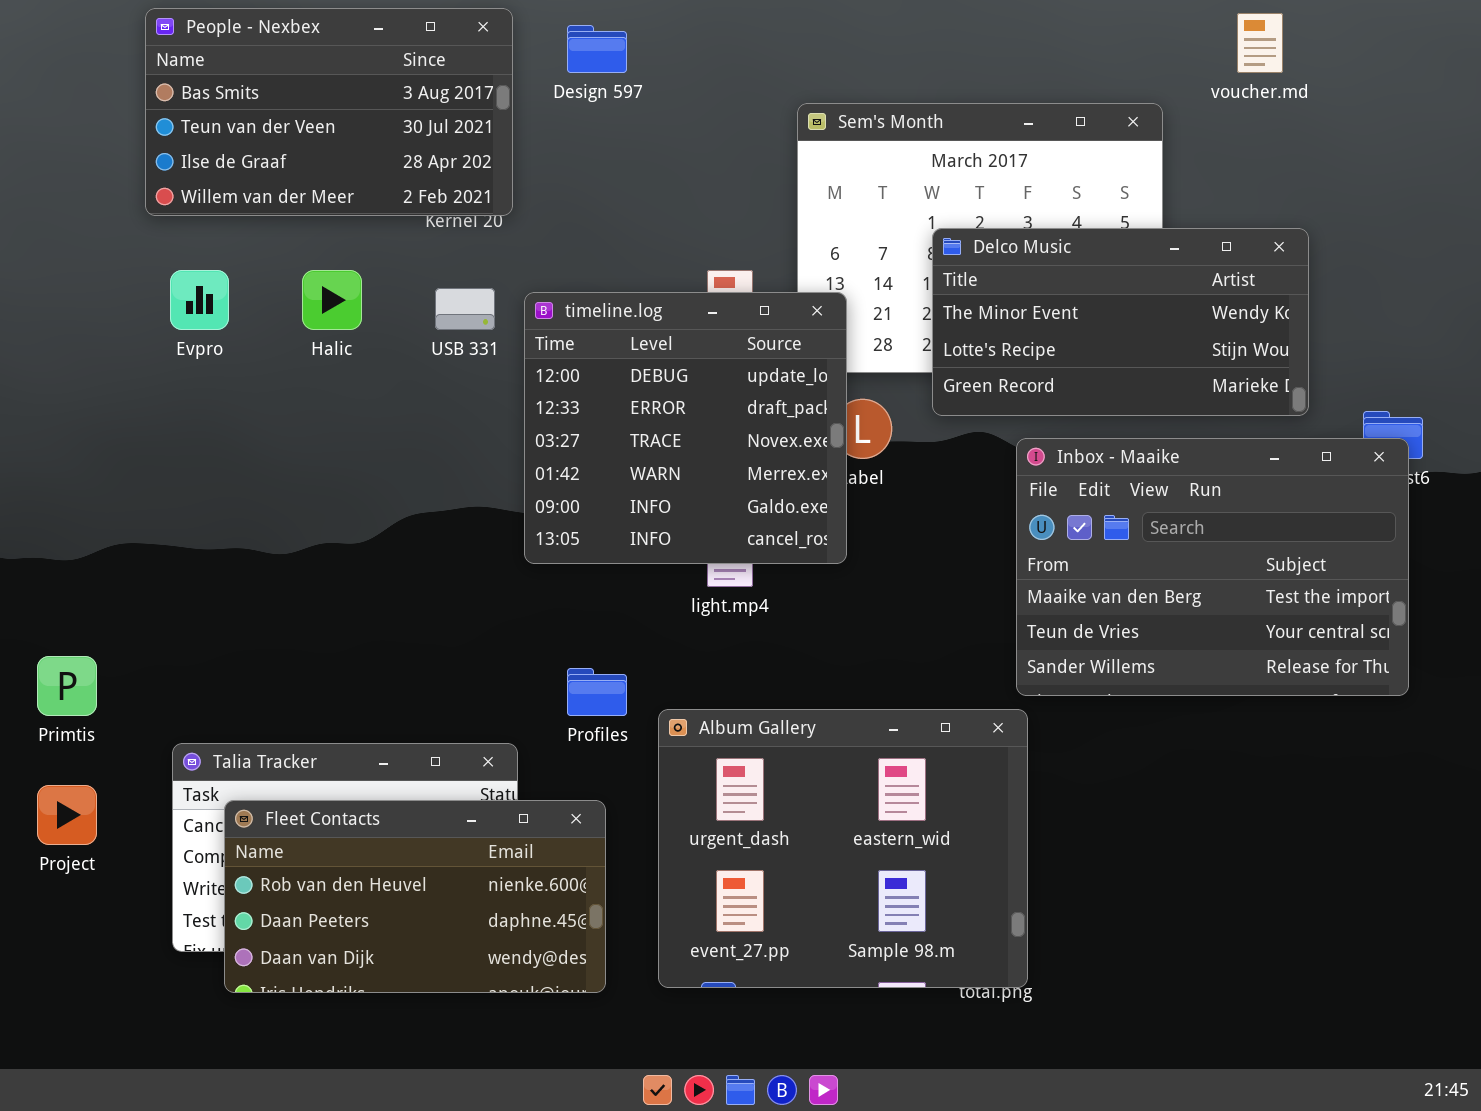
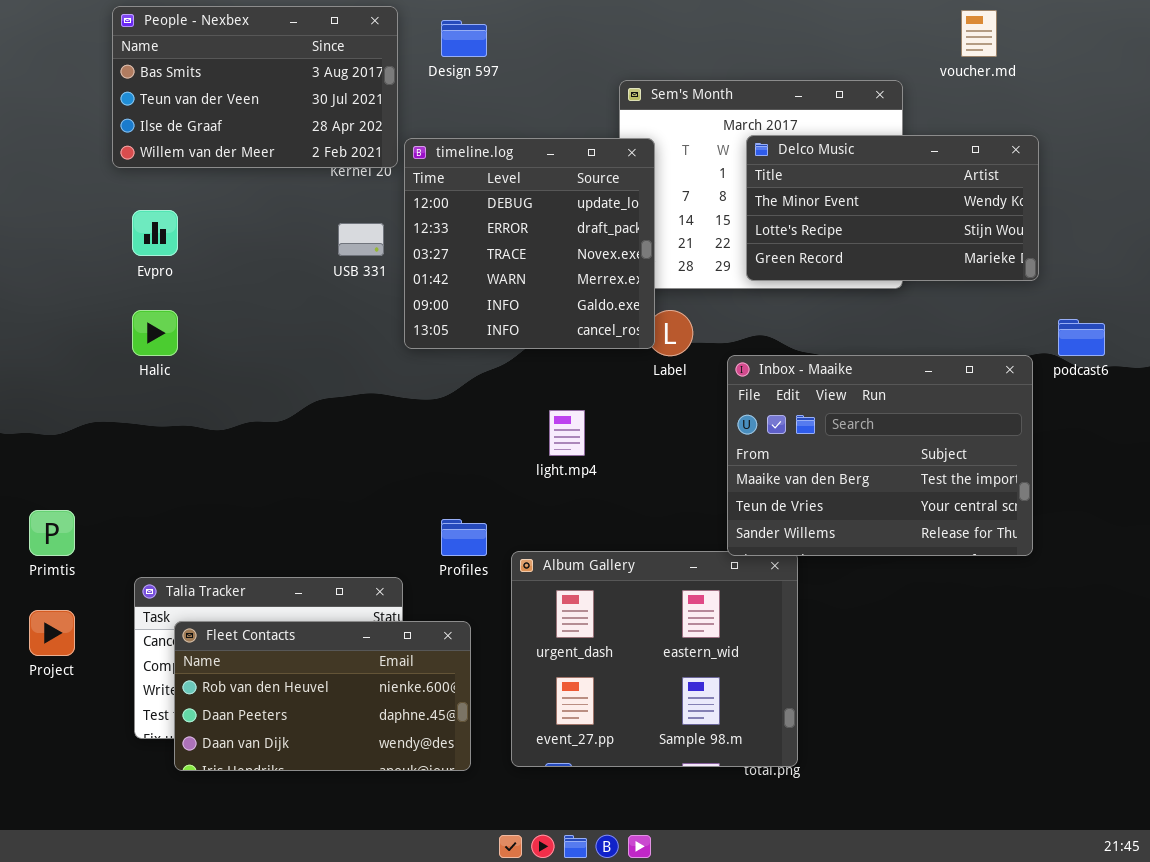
Delco Music: [932,228,1309,416] -> [746,135,1039,281], moved
Halic: [302,270,362,330] -> [132,310,178,356], moved
timeline.log: [524,292,847,564] -> [404,138,655,349], moved
Inbox - Maaike: [1016,438,1409,696] -> [727,355,1033,556], moved

